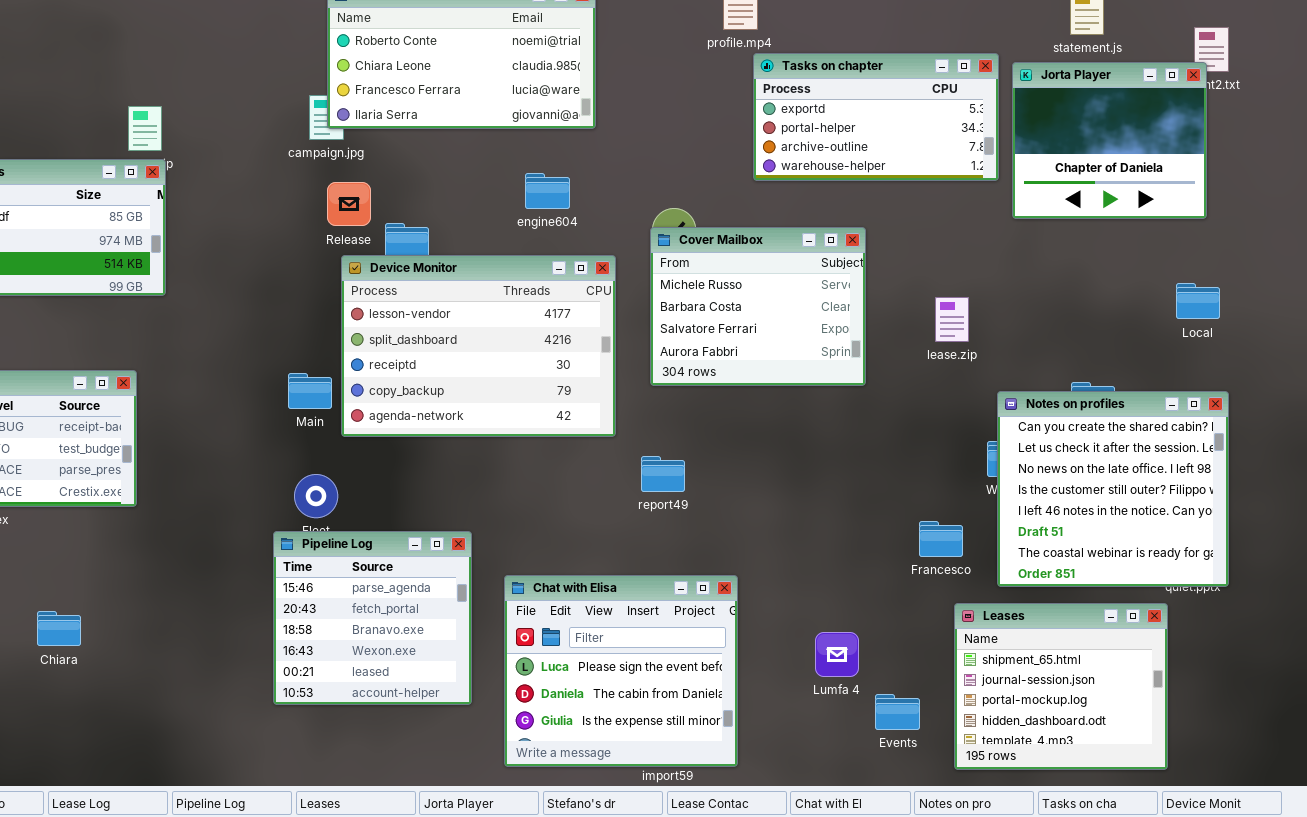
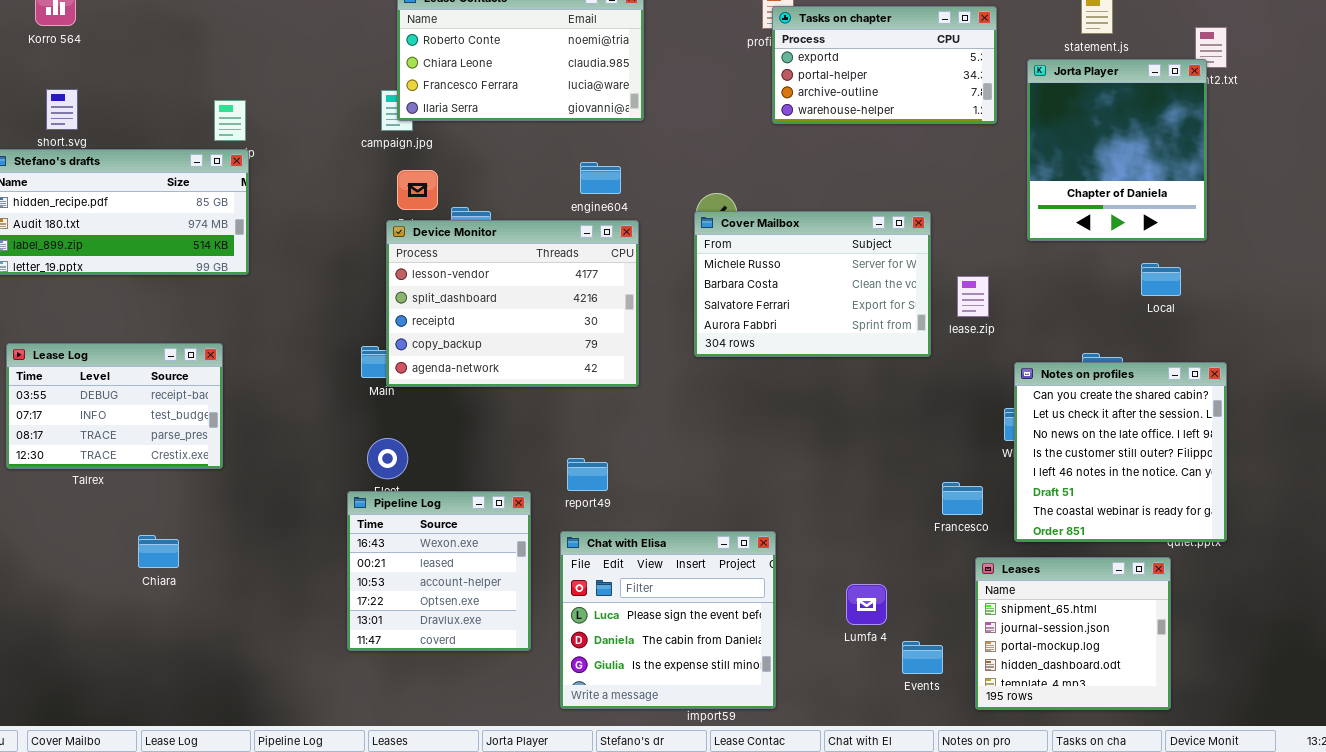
Tasks on chapter: [753,53,999,181] -> [772,6,997,124], moved
Jorta Player: [1012,62,1207,219] -> [1027,59,1207,241], resized
Cover Mailbox: [650,227,866,386] -> [694,211,931,357], resized
Device Monitor: [341,255,616,437] -> [386,220,639,387], moved
Local: [1176,283,1220,319] -> [1141,263,1181,296], moved
report49: [641,456,685,492] -> [567,458,608,491], moved
Pipeline Log: [273,531,472,705] -> [347,491,531,651], scrolled down 3 rows
Chiara: [37,611,81,646] -> [138,535,179,568], moved

